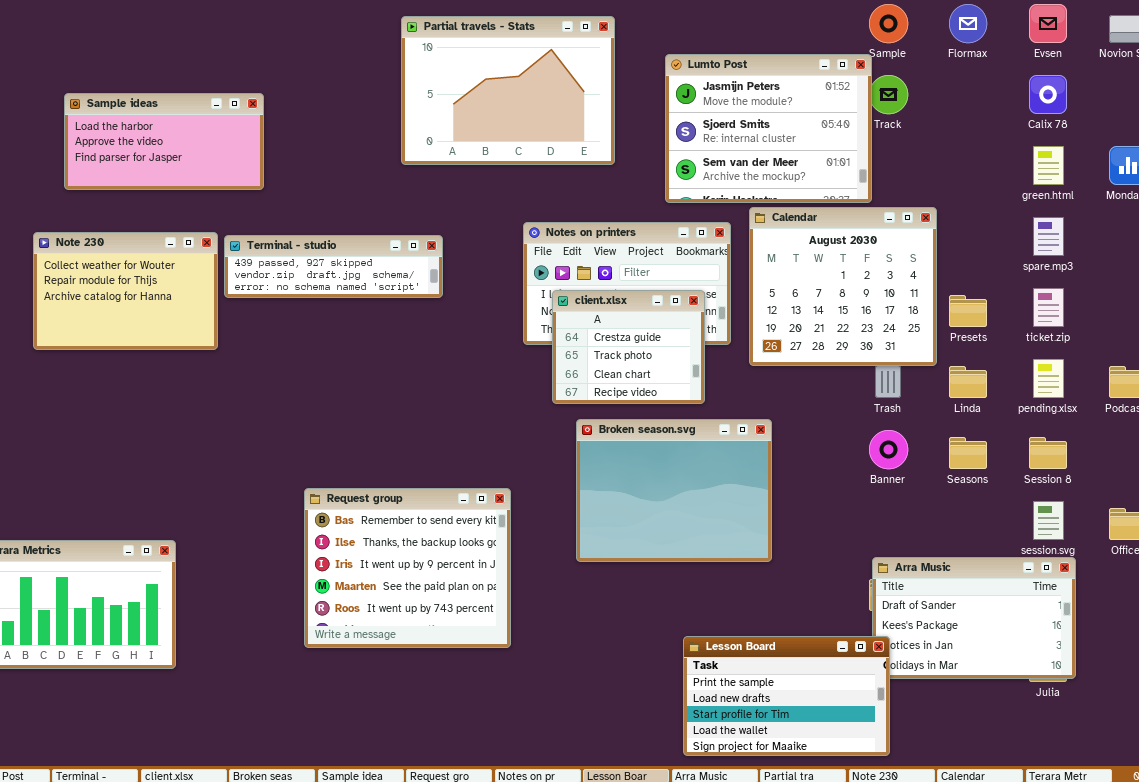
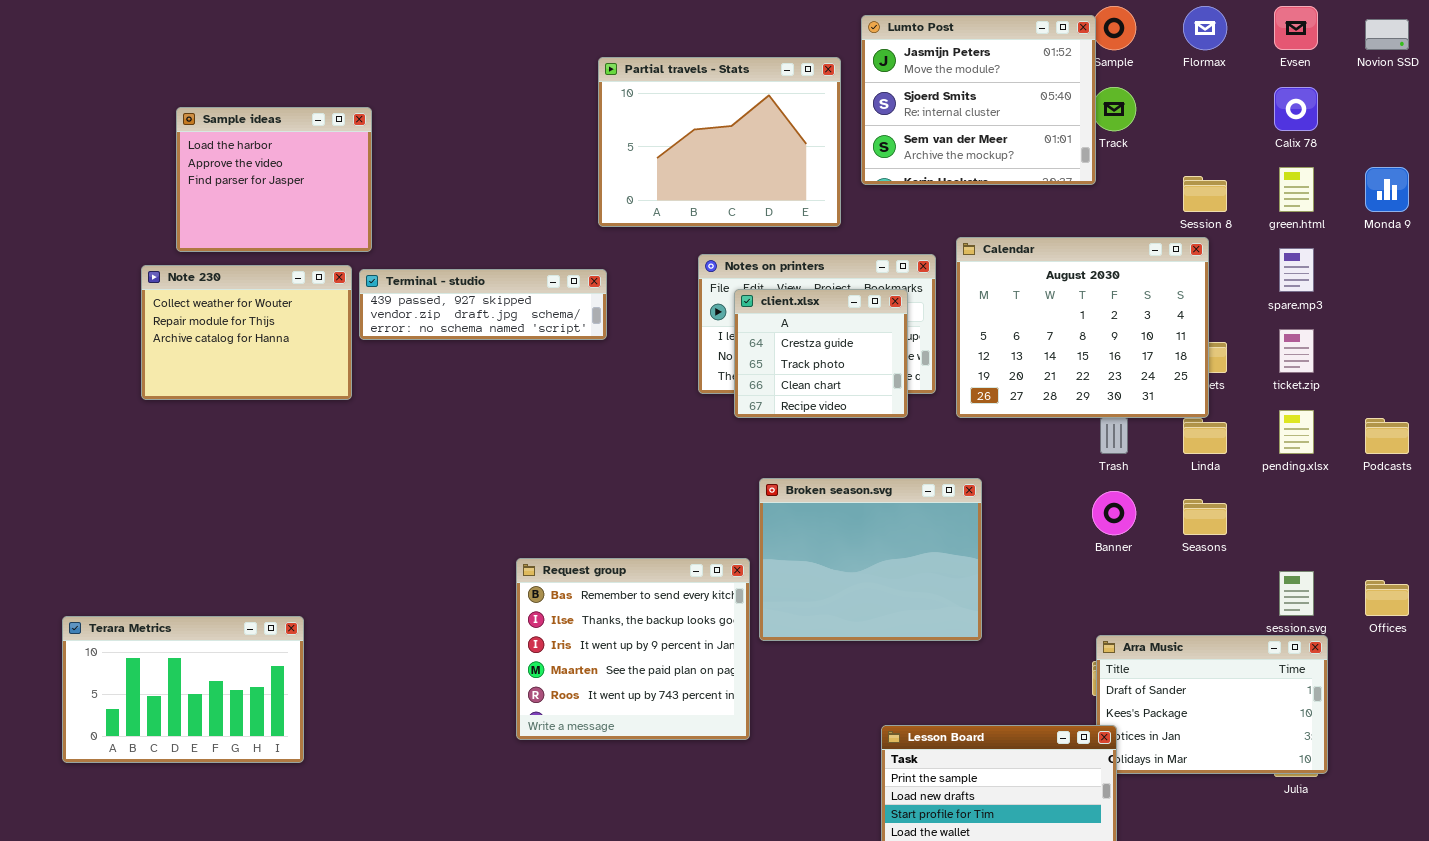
Partial travels - Stats: [401,16,615,165] -> [598,57,841,227], moved
Lumto Post: [665,54,872,203] -> [861,15,1096,185], moved
Sample ideas: [64,93,264,190] -> [176,107,372,252], resized
Calendar: [749,207,937,366] -> [956,237,1209,418], resized
client.xlsx: [552,290,705,404] -> [734,289,908,418], moved
Session 8: [1029,437,1067,469] -> [1183,176,1227,212], moved
Request group: [304,488,511,648] -> [516,558,750,740], moved

